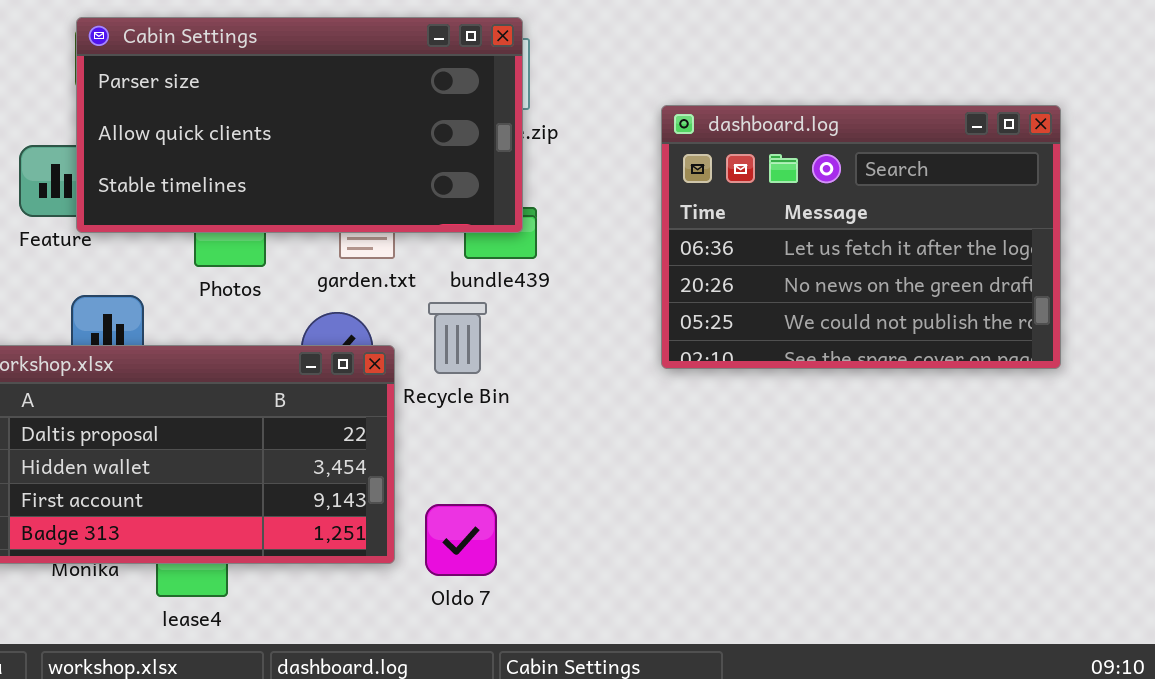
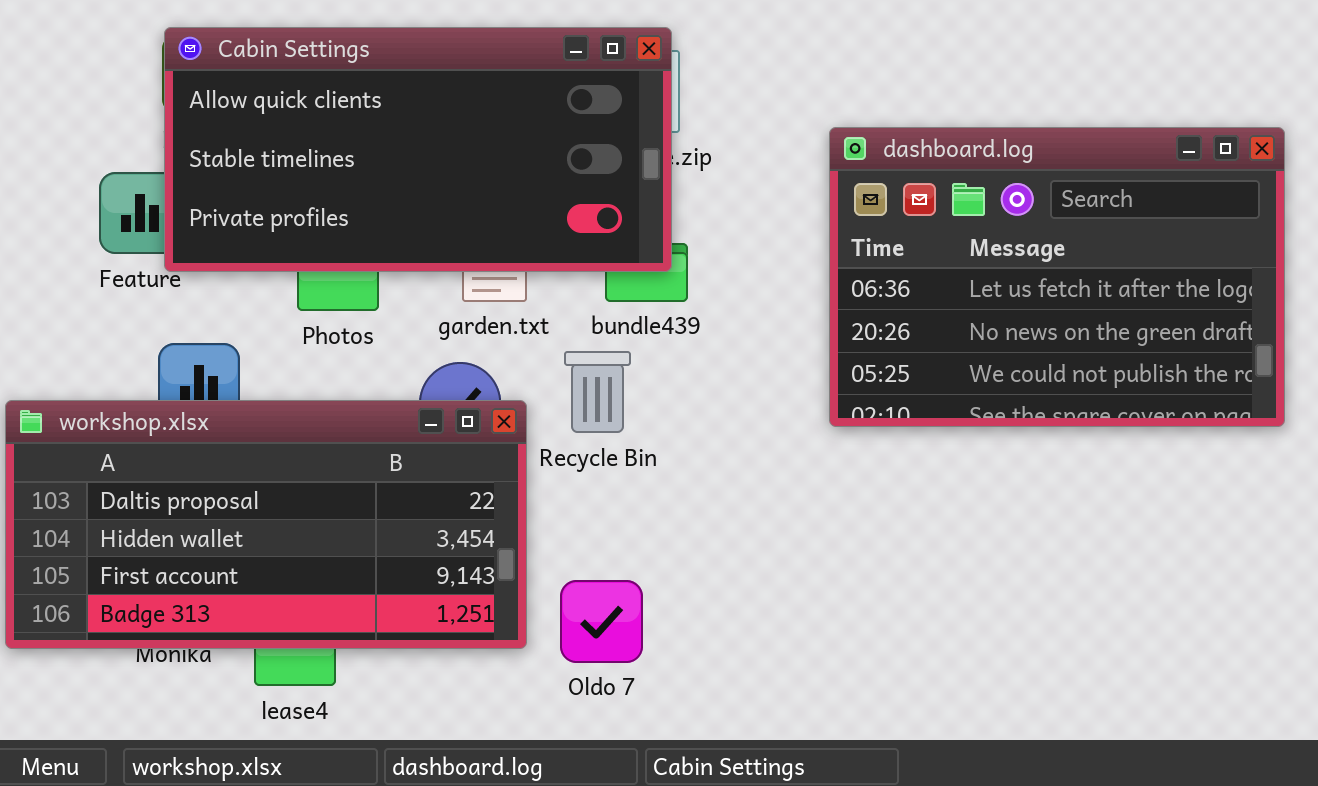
Cabin Settings: [76,17,523,233] -> [164,27,672,272], scrolled down 1 row

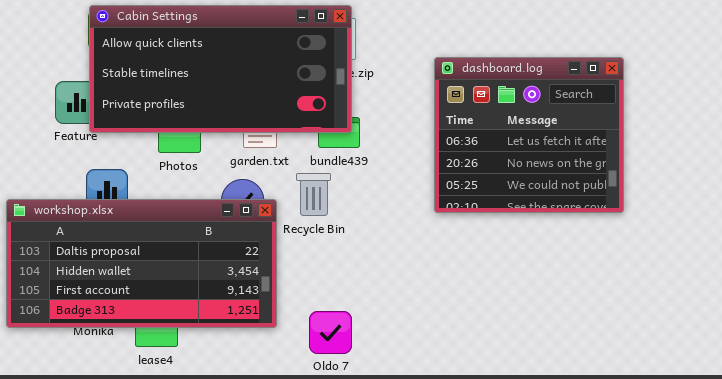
dashboard.log: [829,127,1285,427] -> [434,57,624,213], resized
Oldo 7: [560,580,643,663] -> [309,311,352,354], moved

